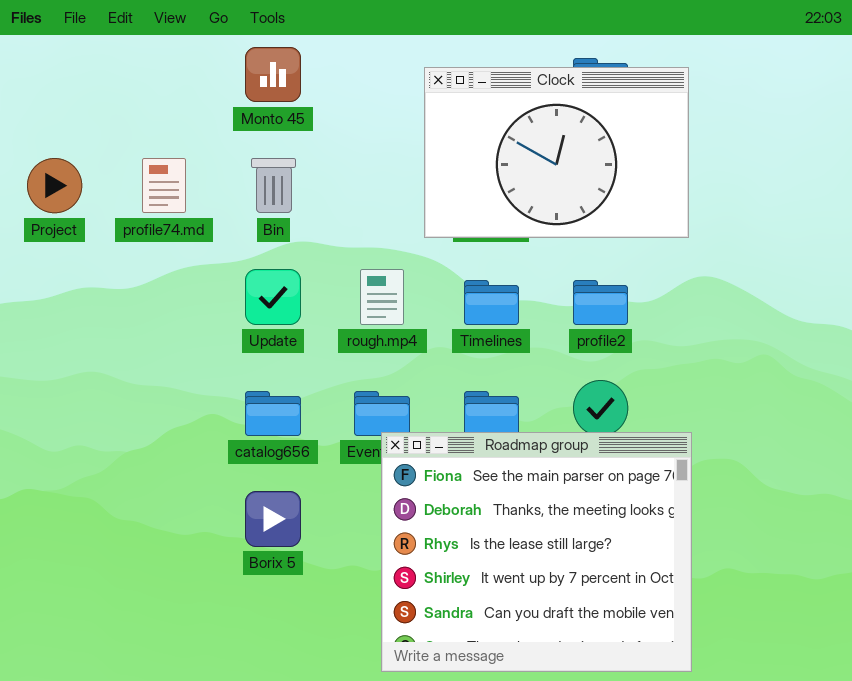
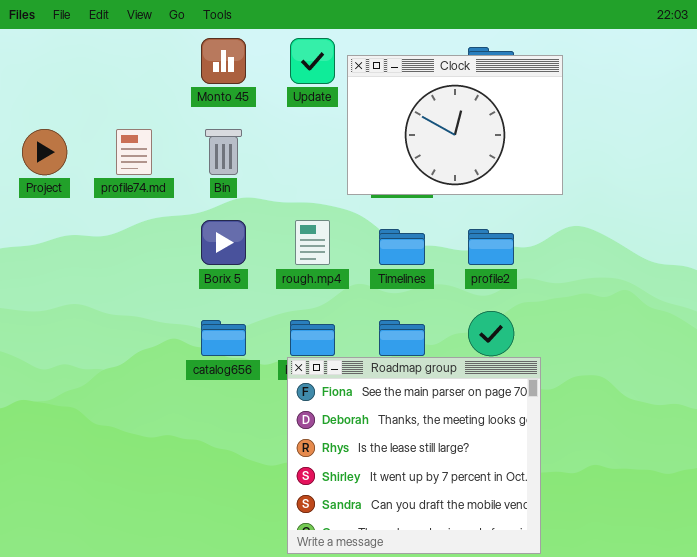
Update: [245,269,301,325] -> [290,38,335,84], moved
Roadmap group: [381,432,692,672] -> [287,357,541,554], moved
Borix 5: [245,491,301,547] -> [201,220,246,265], moved

